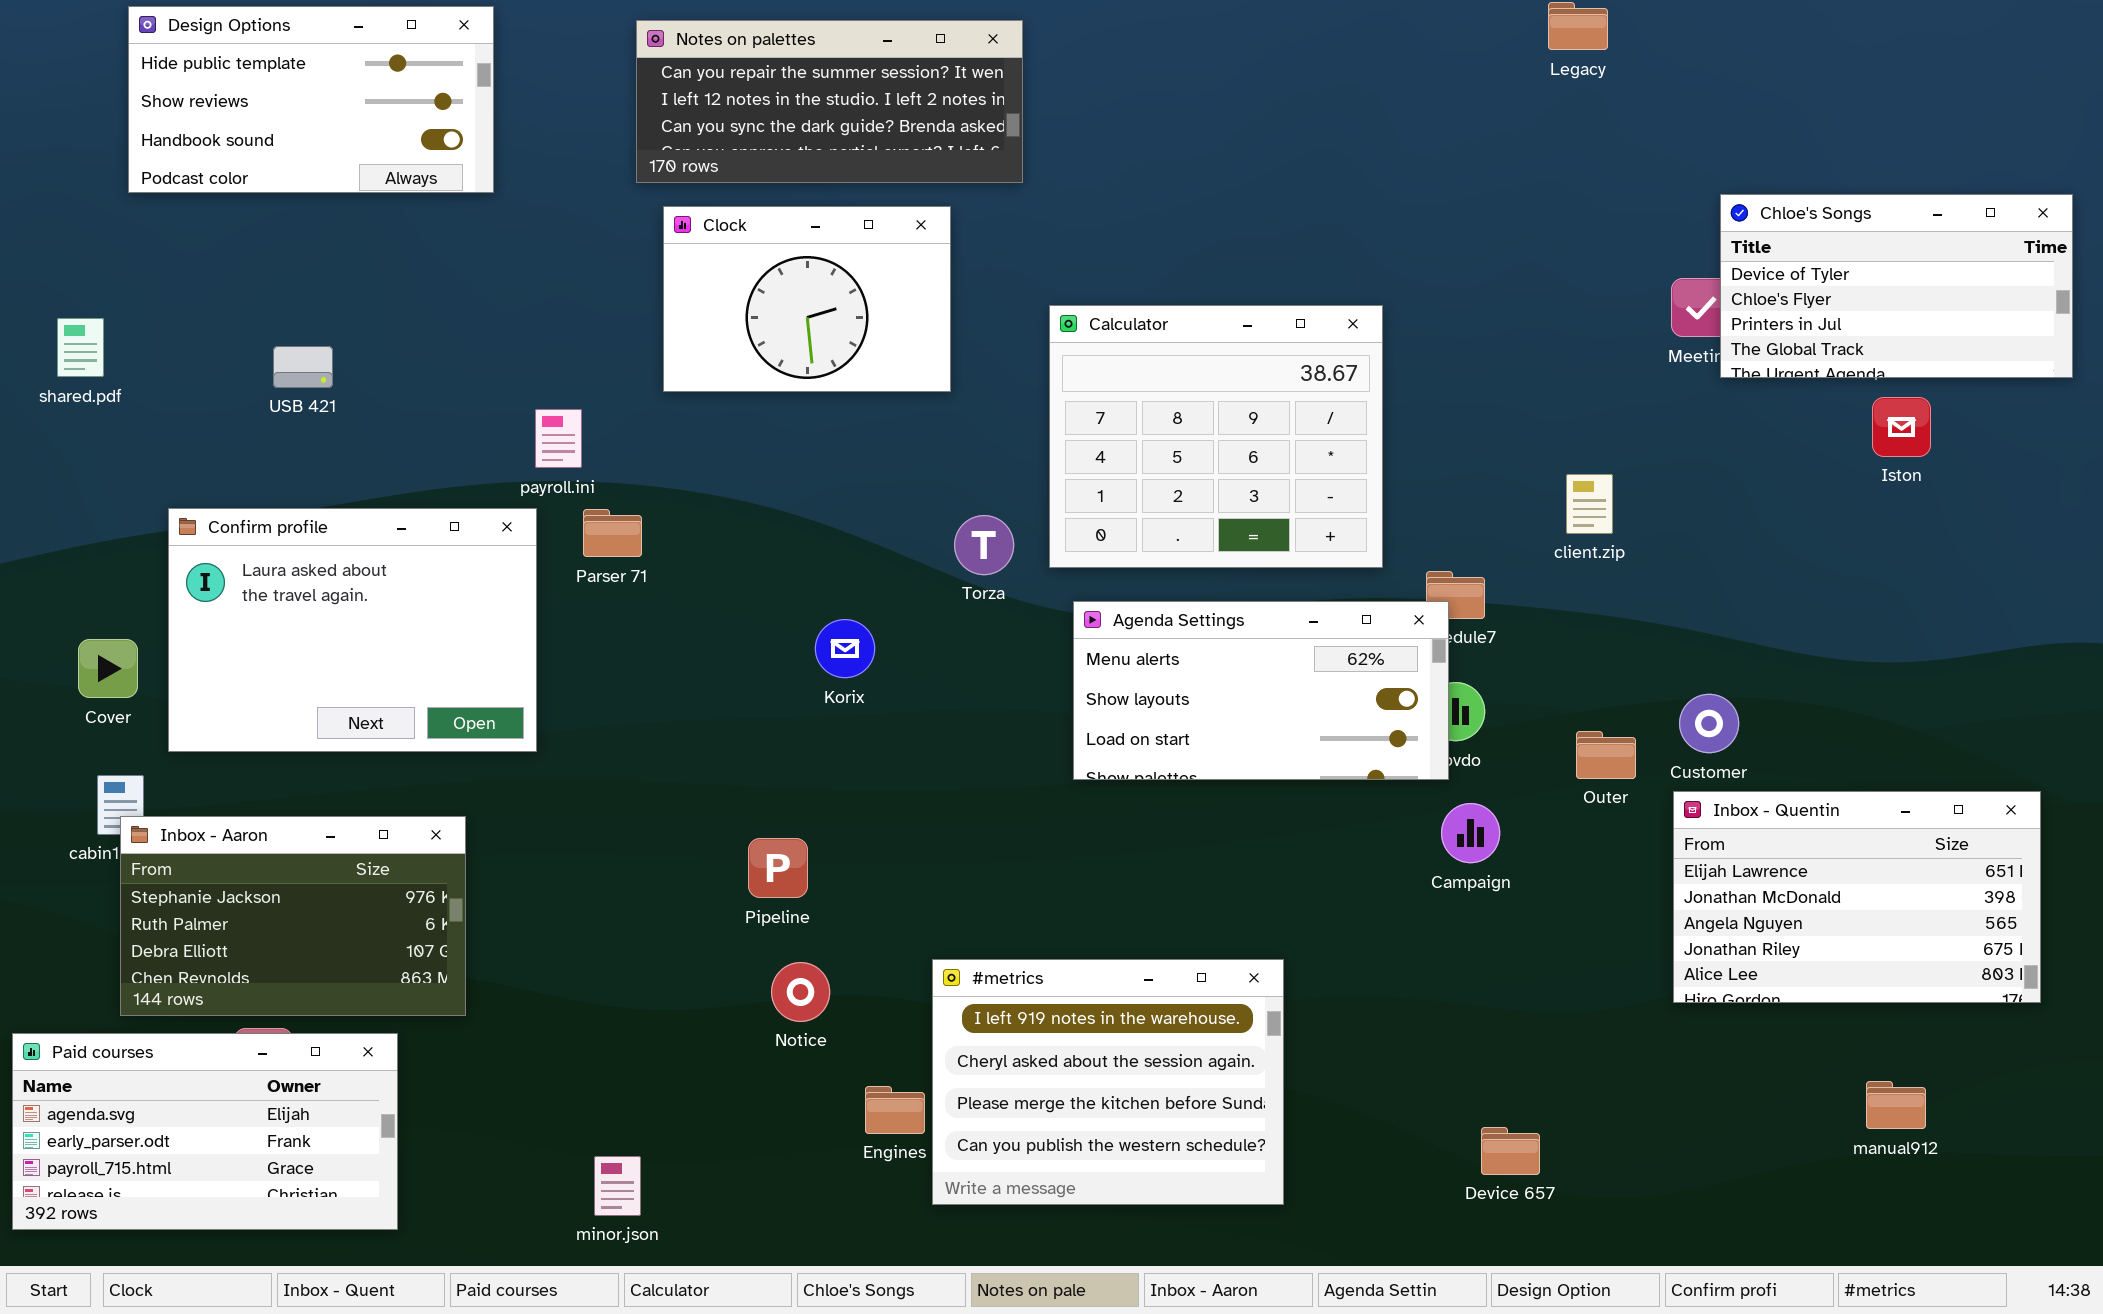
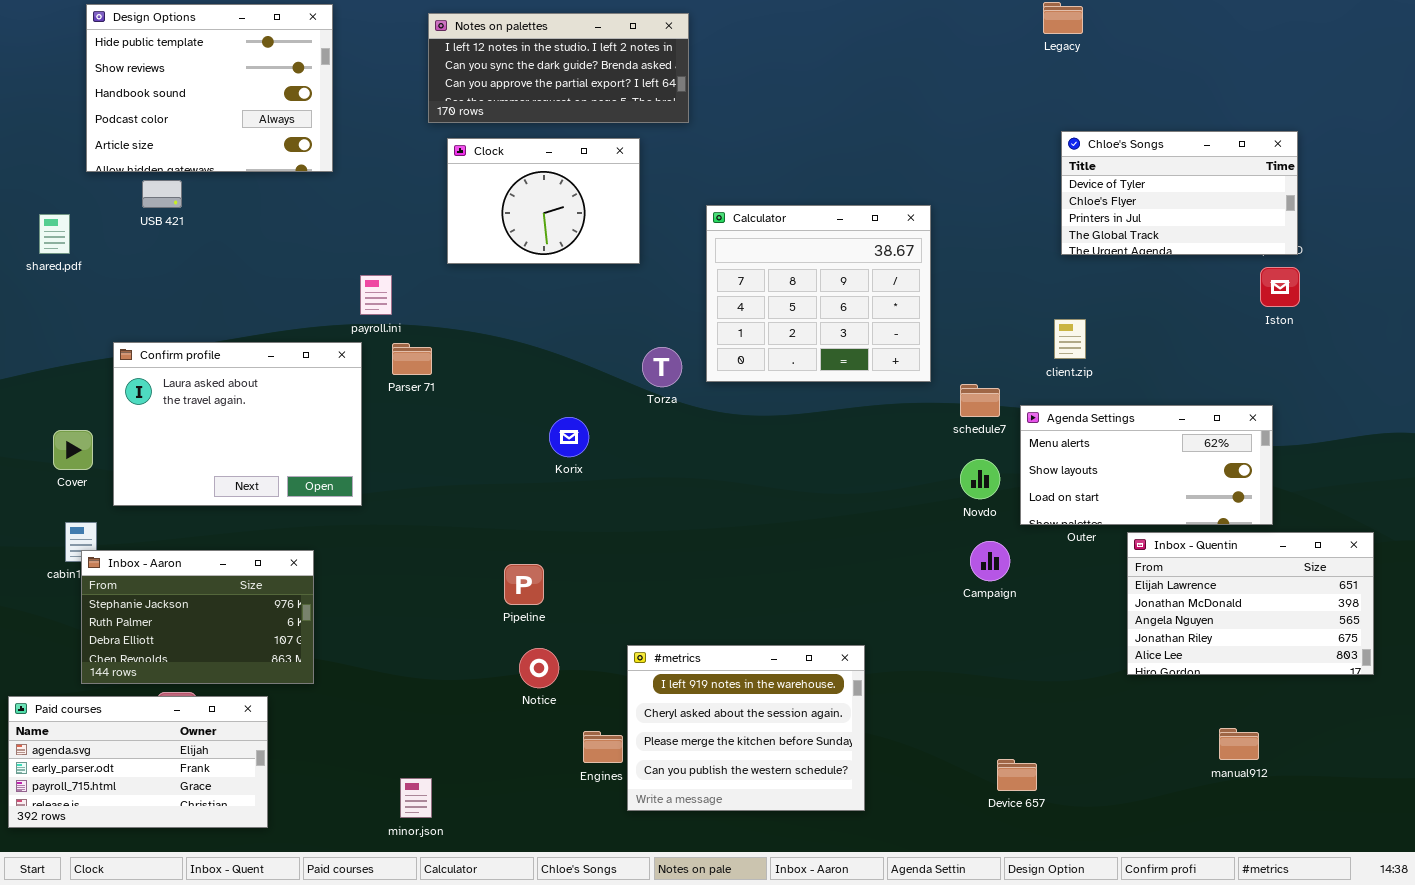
Design Options: [128,6,494,193] -> [86,4,333,172], resized
Notes on palettes: [636,20,1023,183] -> [428,13,689,123], scrolled down 1 row
Chloe's Songs: [1720,194,2073,378] -> [1061,131,1298,255], moved
USB 421: [273,346,333,388] -> [142,180,182,208], moved
Agenda Settings: [1073,601,1449,780] -> [1020,405,1273,525], moved
manual912: [1866,1081,1926,1129] -> [1219,728,1259,760], moved

